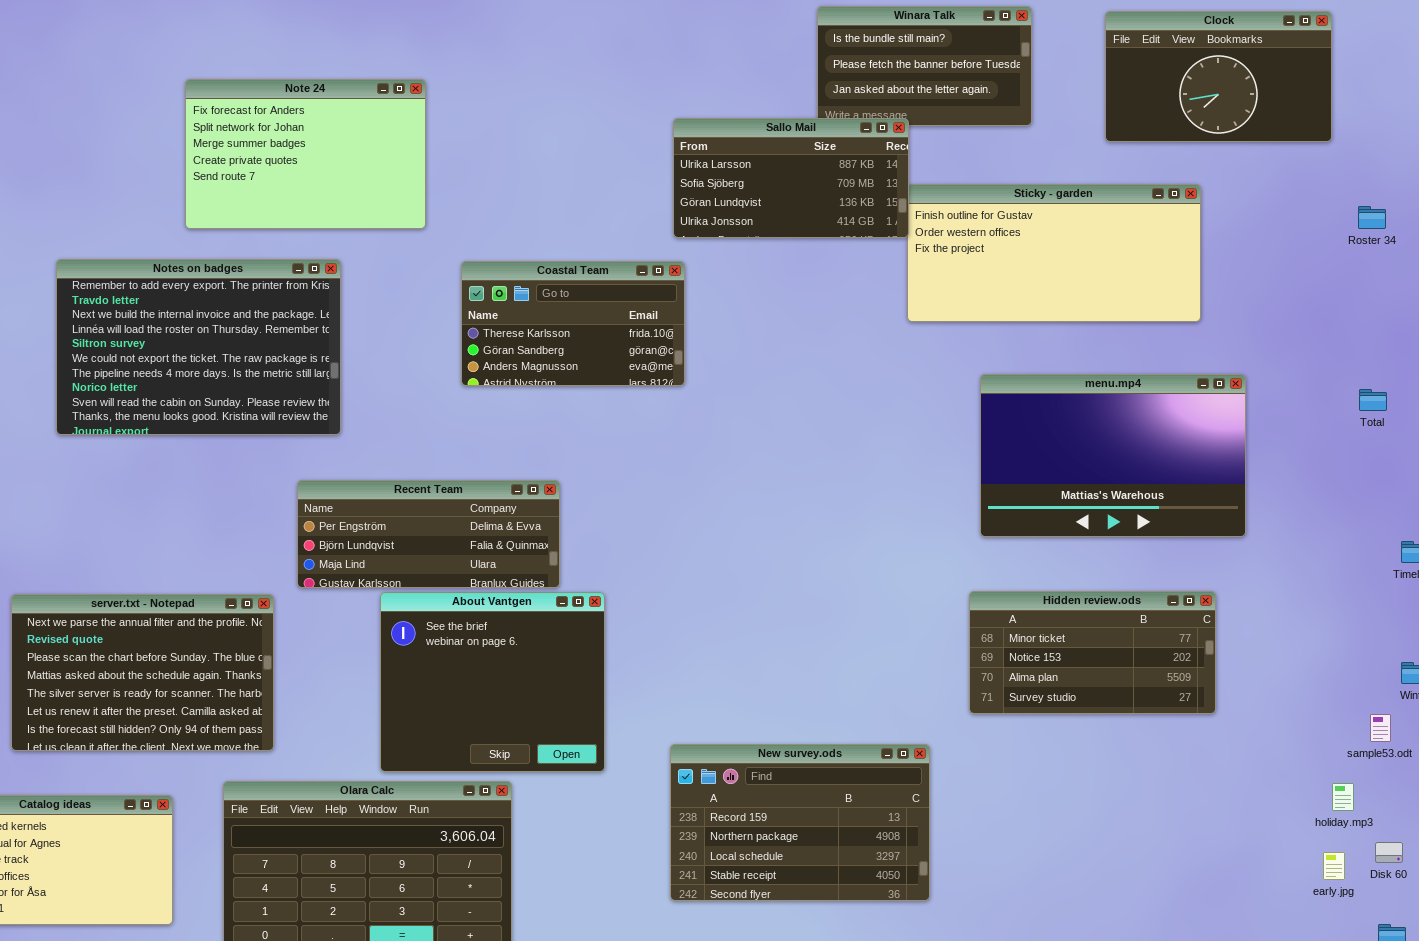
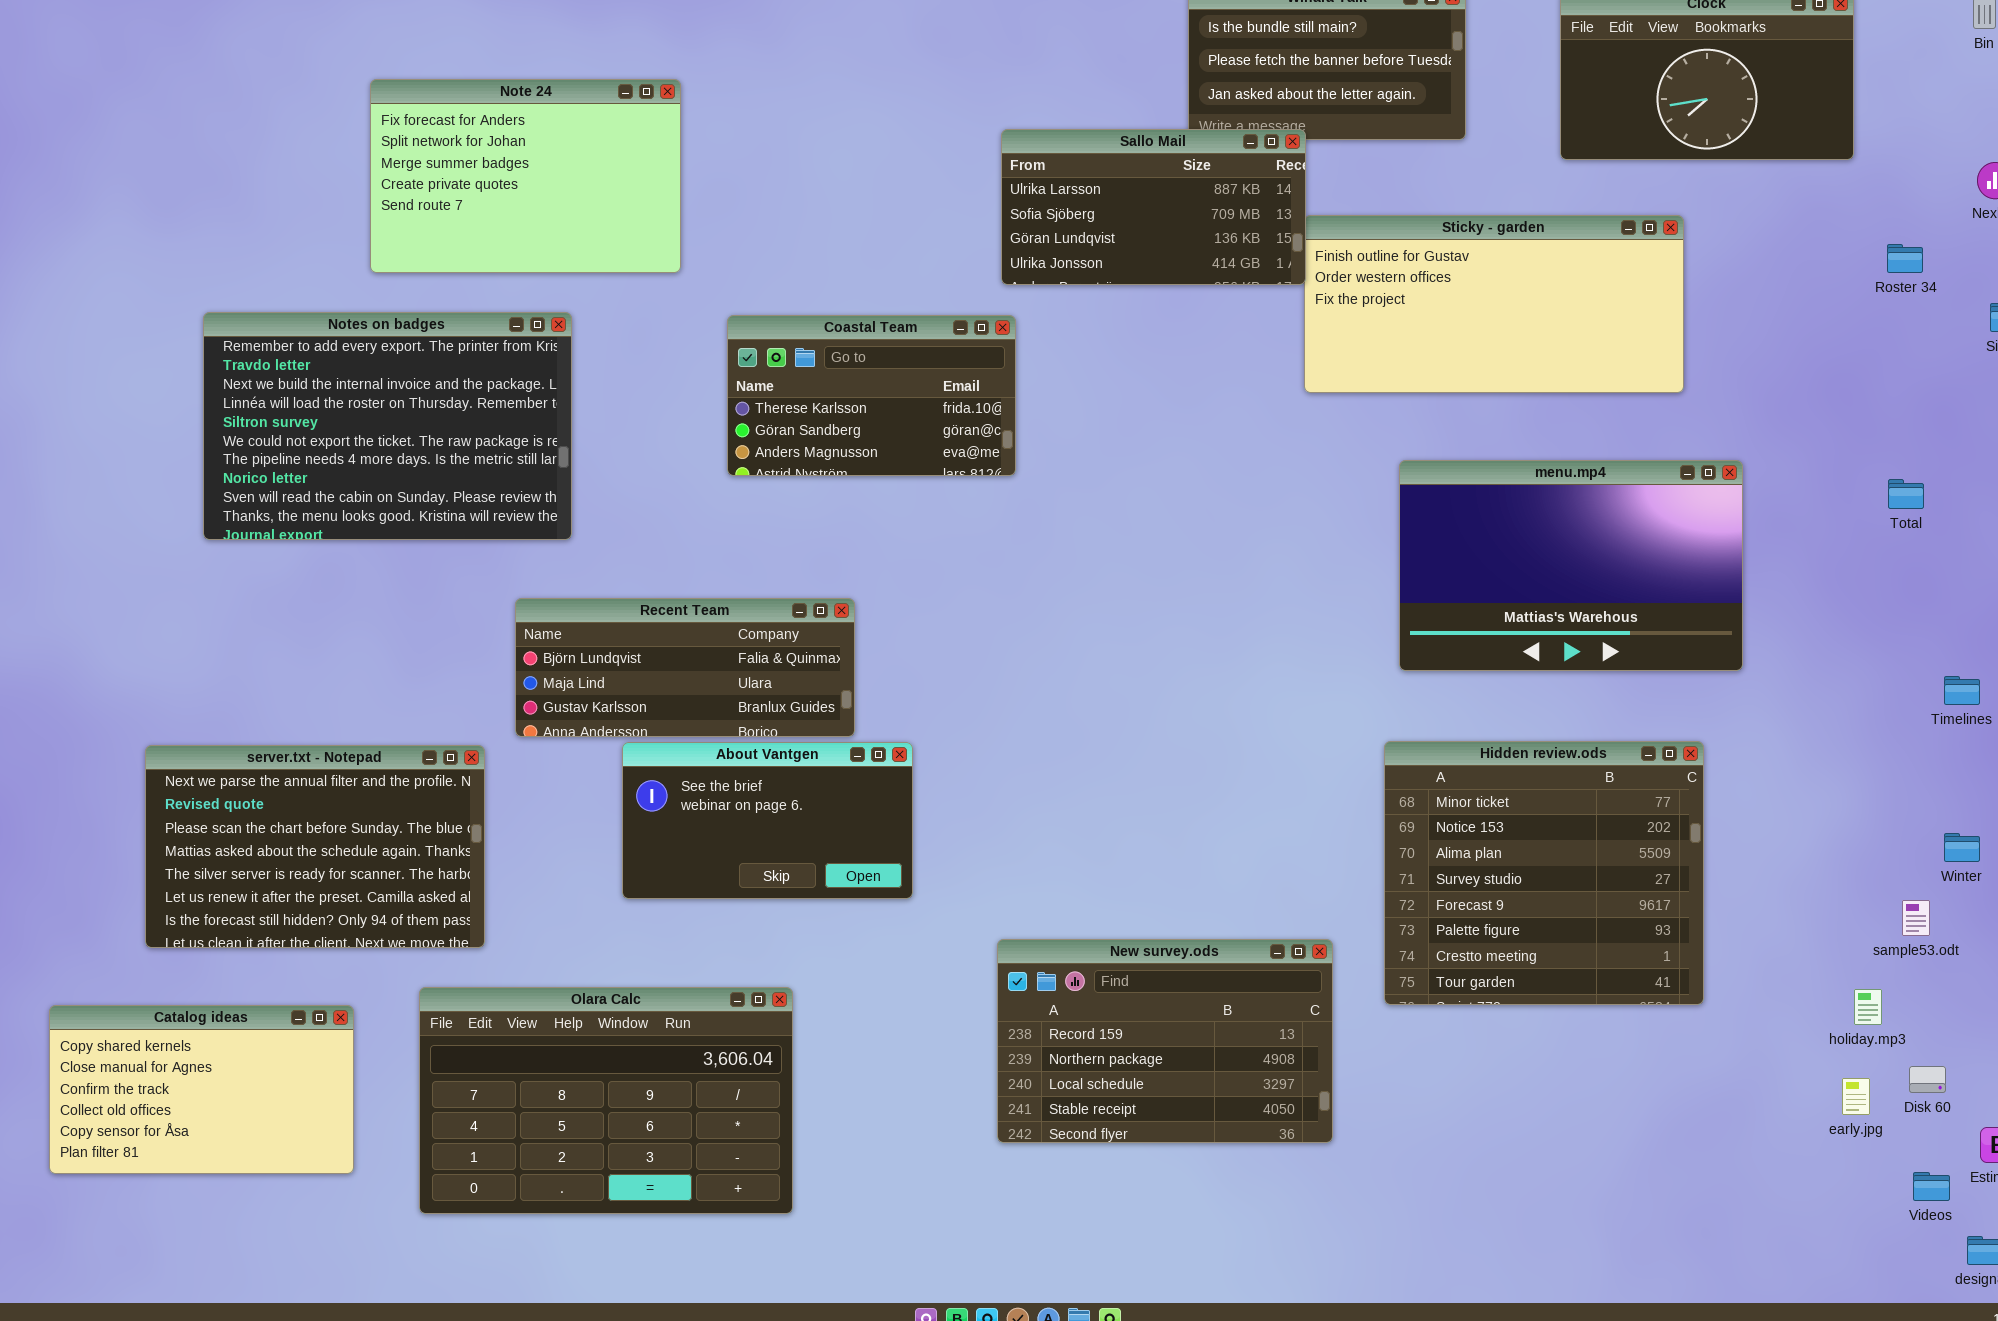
Recent Team: [297,480,560,588] -> [515,598,855,737], scrolled down 1 row
Hidden review.ods: [969,591,1216,714] -> [1384,741,1704,1005], resized
About Vantgen: [380,592,605,772] -> [622,742,913,899], resized

